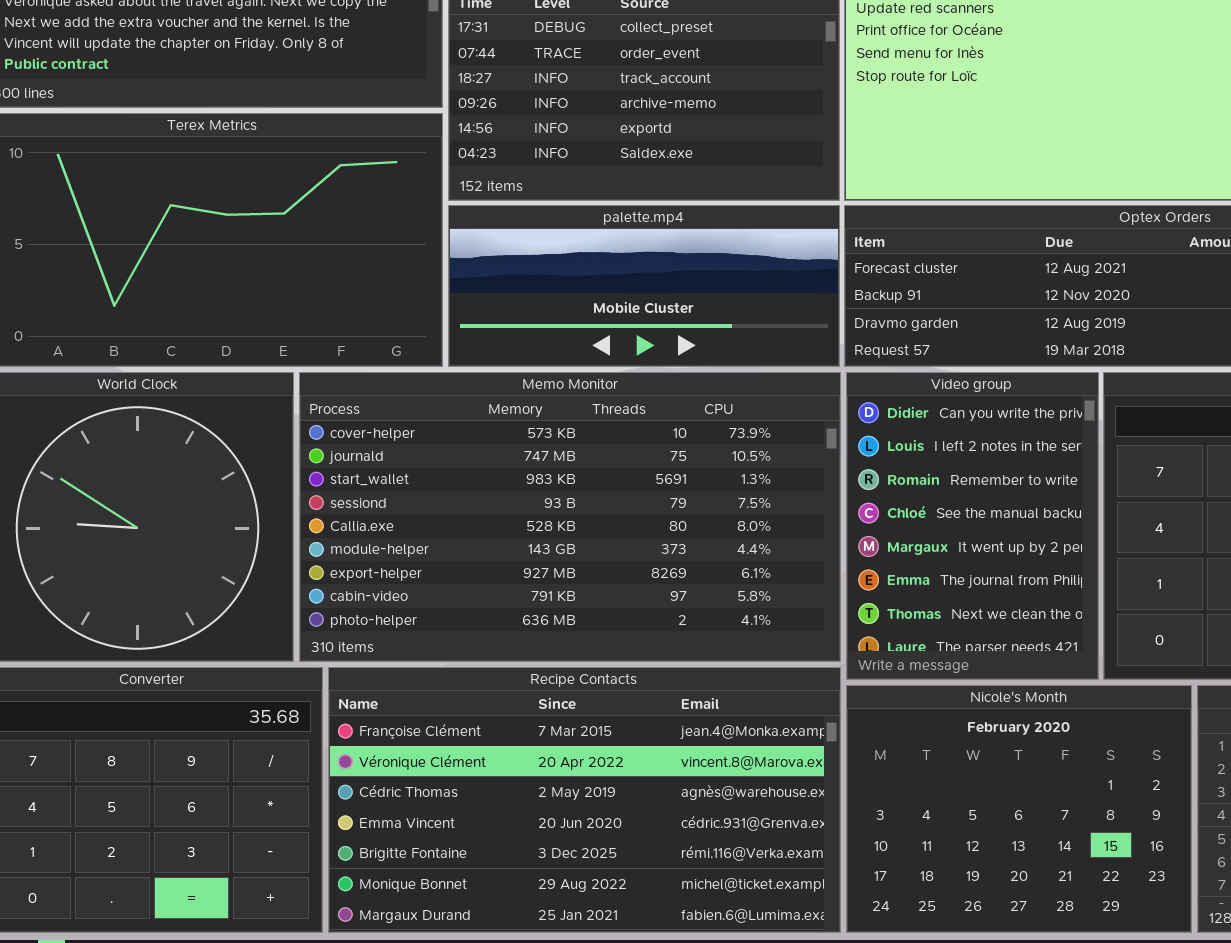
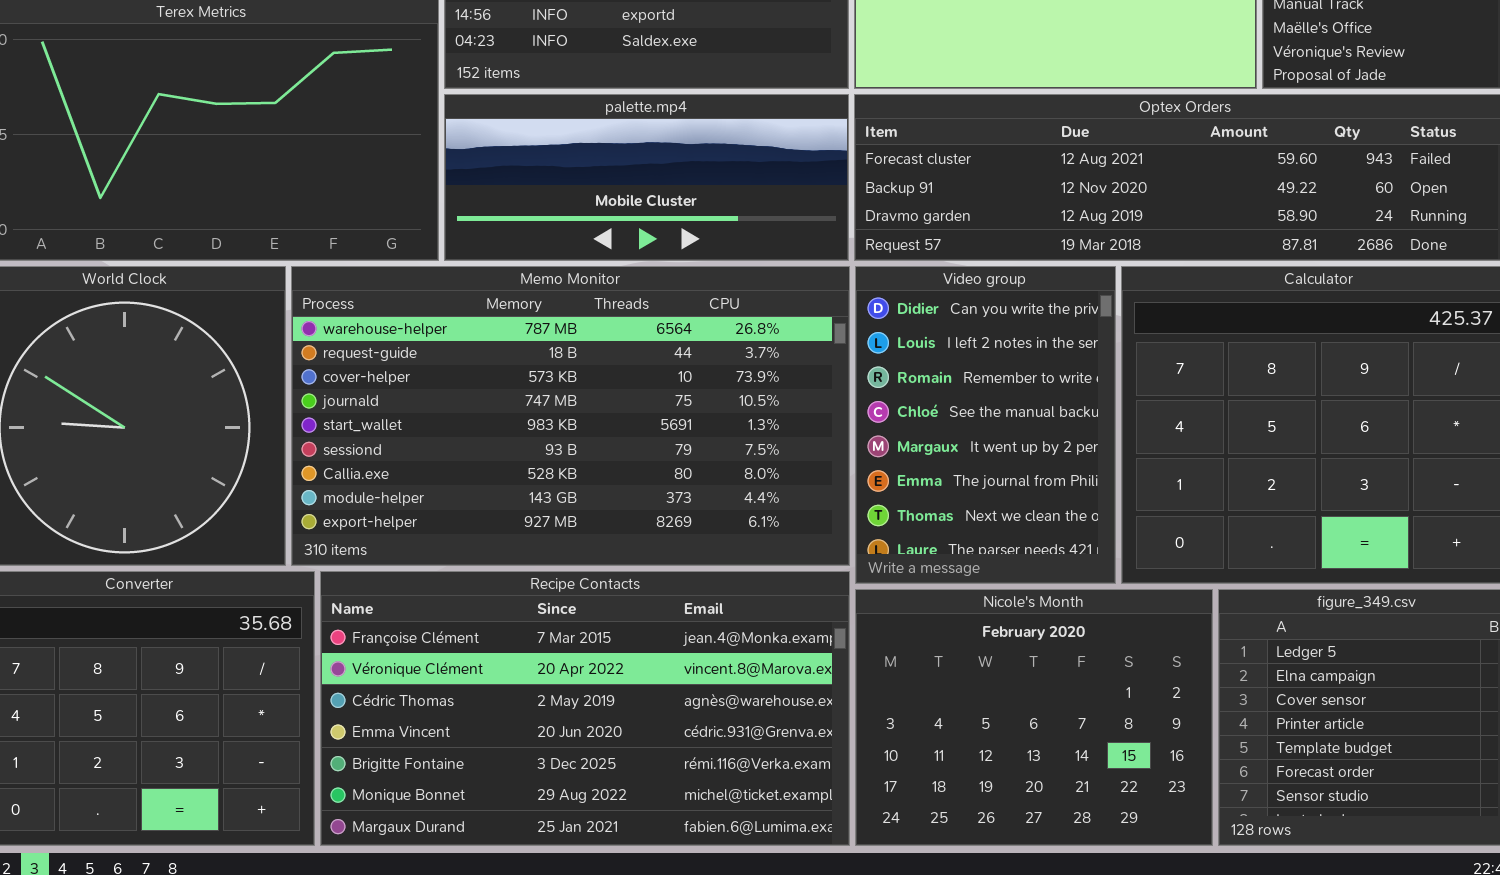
Memo Monitor: [299,372,841,662] -> [291,266,850,566], scrolled up 2 rows

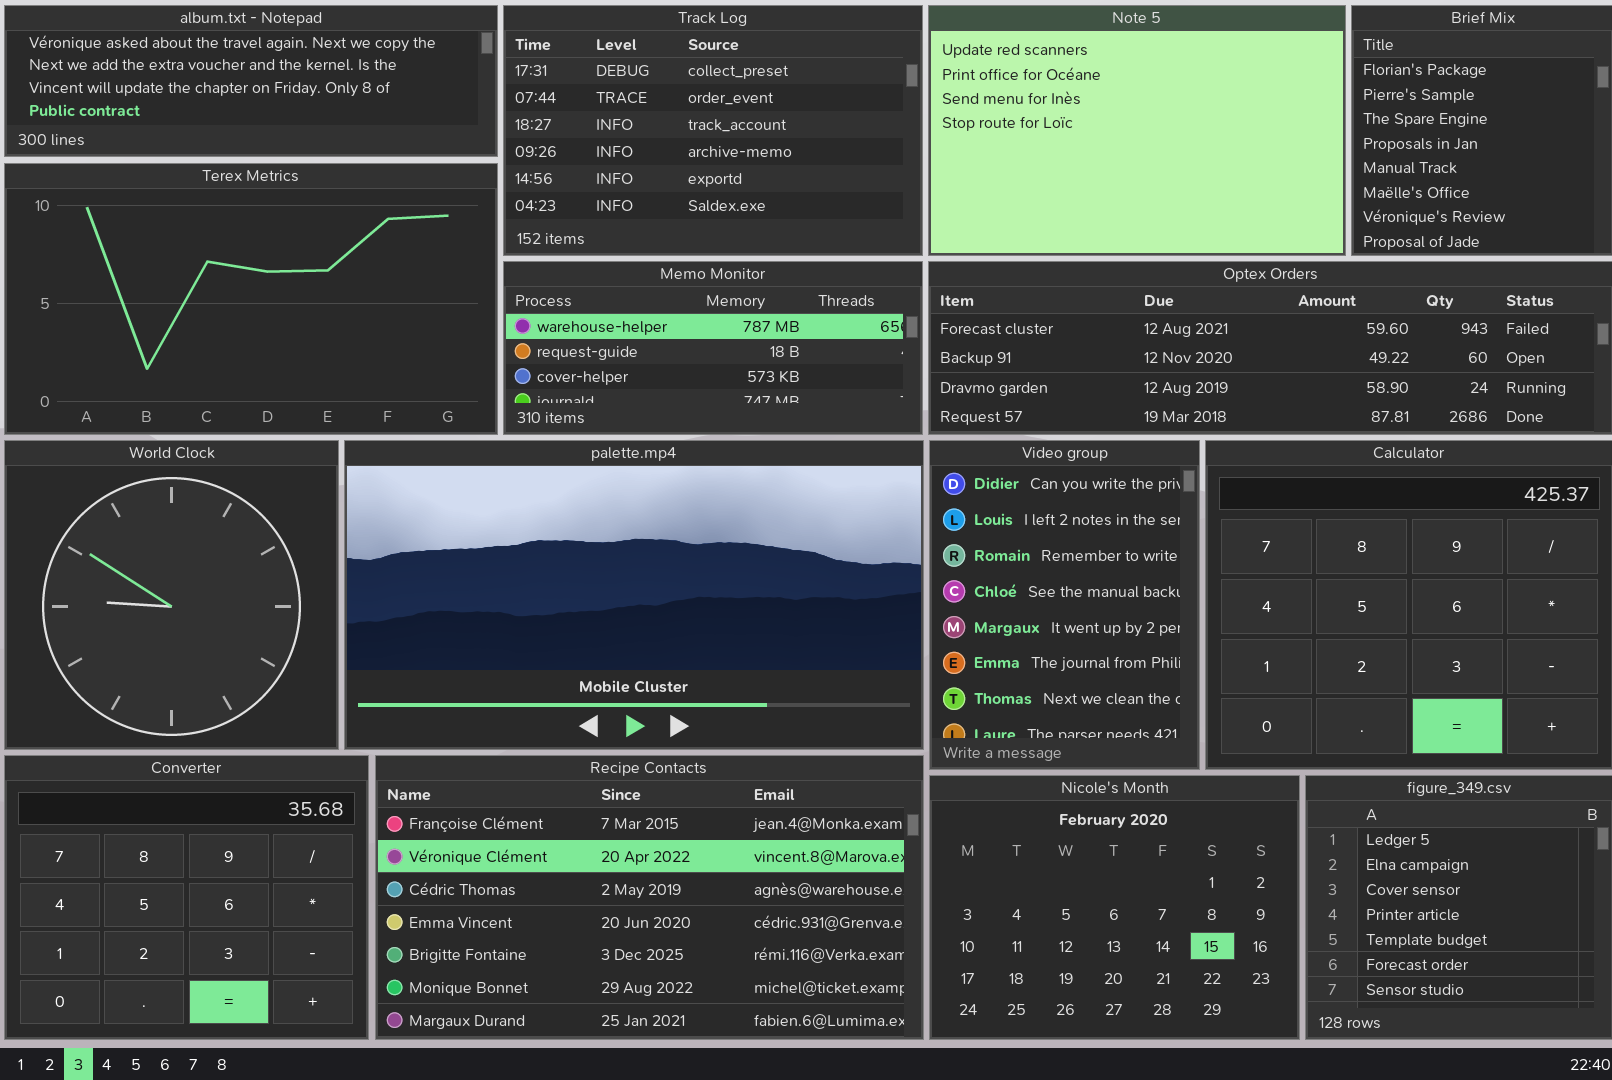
palette.mp4: [444,94,849,261] -> [344,440,924,750], moved, resized
Memo Monitor: [291,266,850,566] -> [503,261,923,435], moved, resized

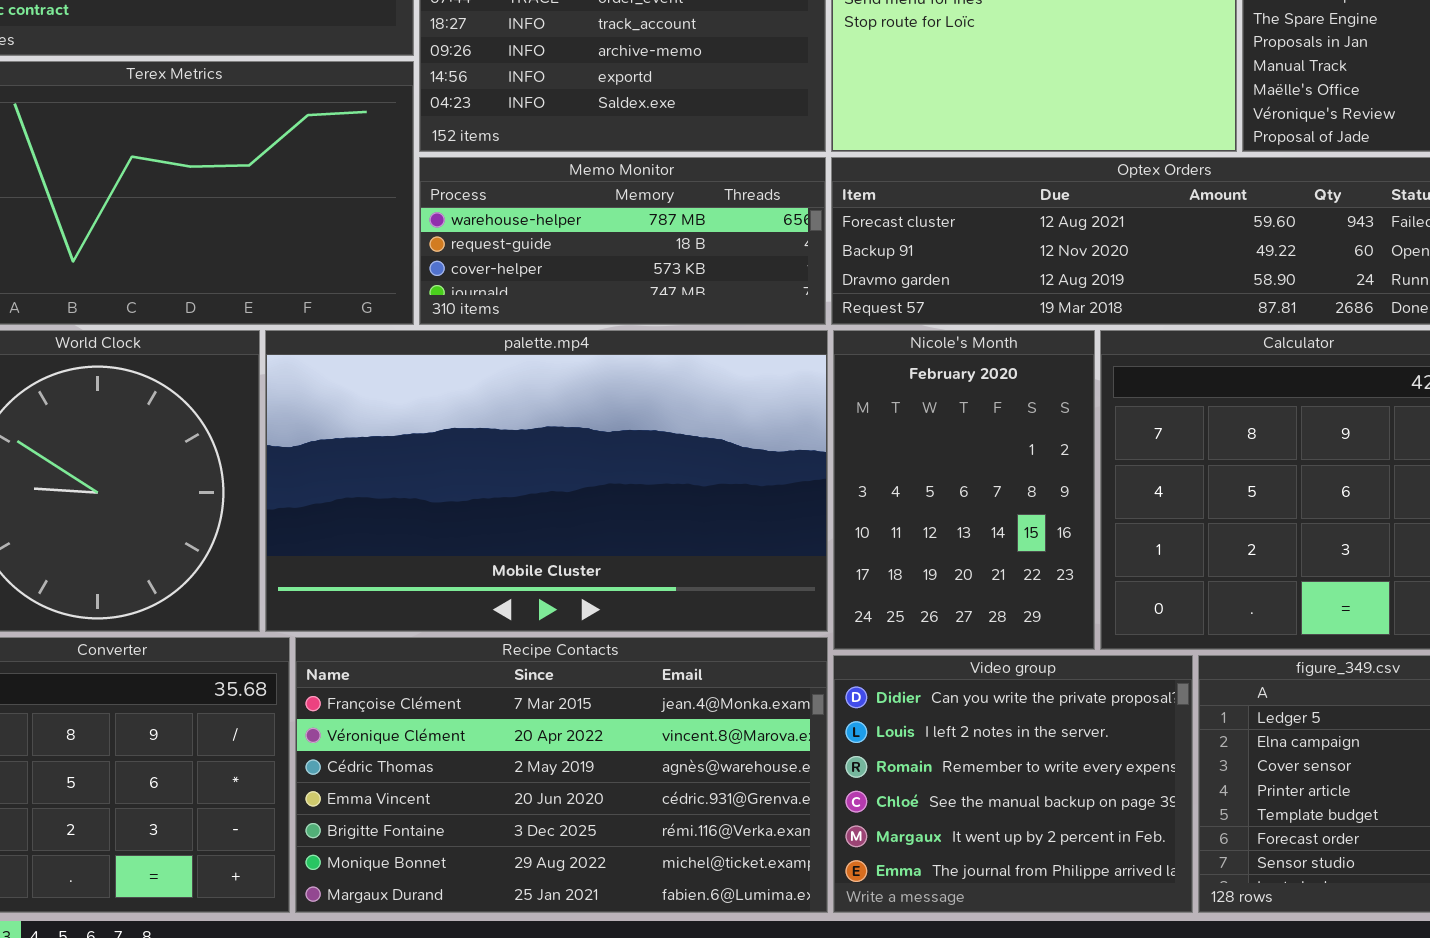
Video group: [929,440,1200,770] -> [833,655,1193,913], moved, resized
Nicole's Month: [929,775,1300,1040] -> [833,330,1095,650], moved, resized

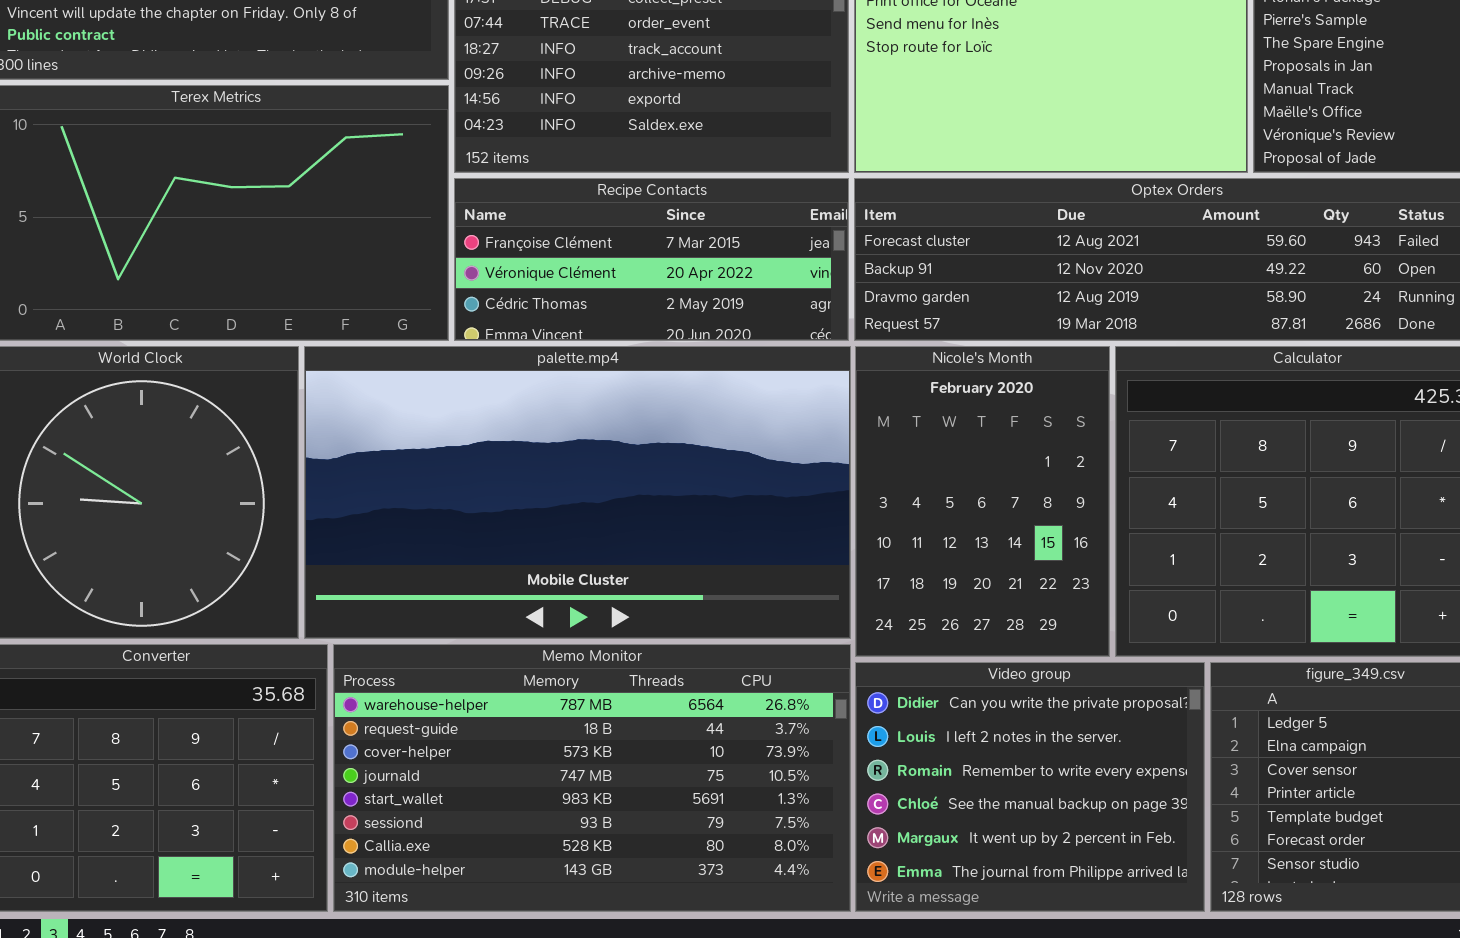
Memo Monitor: [419,157,826,325] -> [333,644,851,912], moved, resized
Recipe Contacts: [295,637,828,913] -> [454,178,849,341], moved, resized

